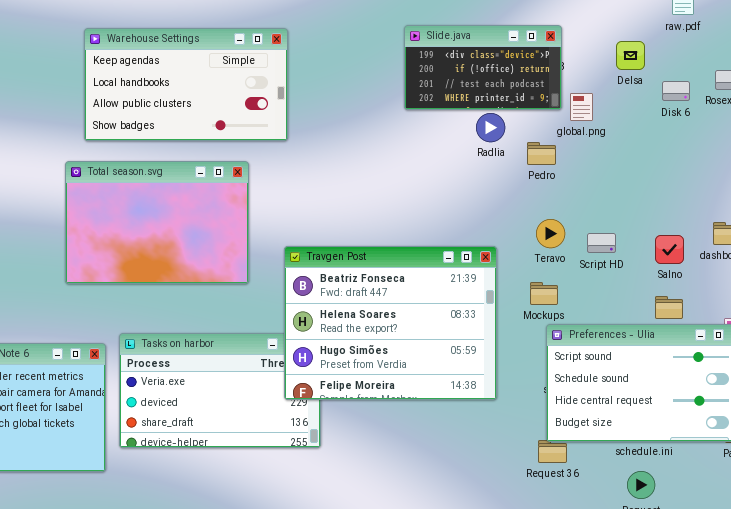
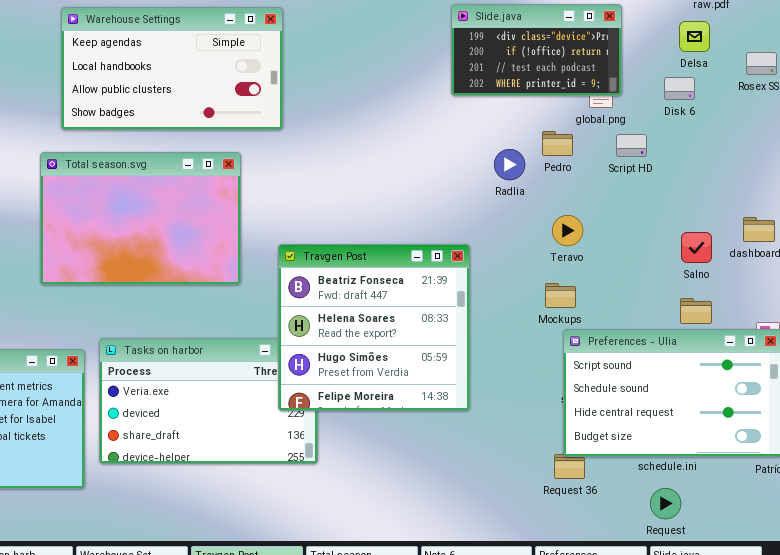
Slide.java: [404,25,562,110] -> [451,4,622,96], moved
Delsa: [616,41,645,70] -> [679,21,710,52], moved
Disk 6: [662,81,690,101] -> [664,77,695,100], moved
Radlia: [476,113,505,142] -> [494,149,525,180], moved
Script HD: [587,233,616,253] -> [616,134,647,157], moved
Travgen Post: [284,246,497,400] -> [278,244,470,411], resized

